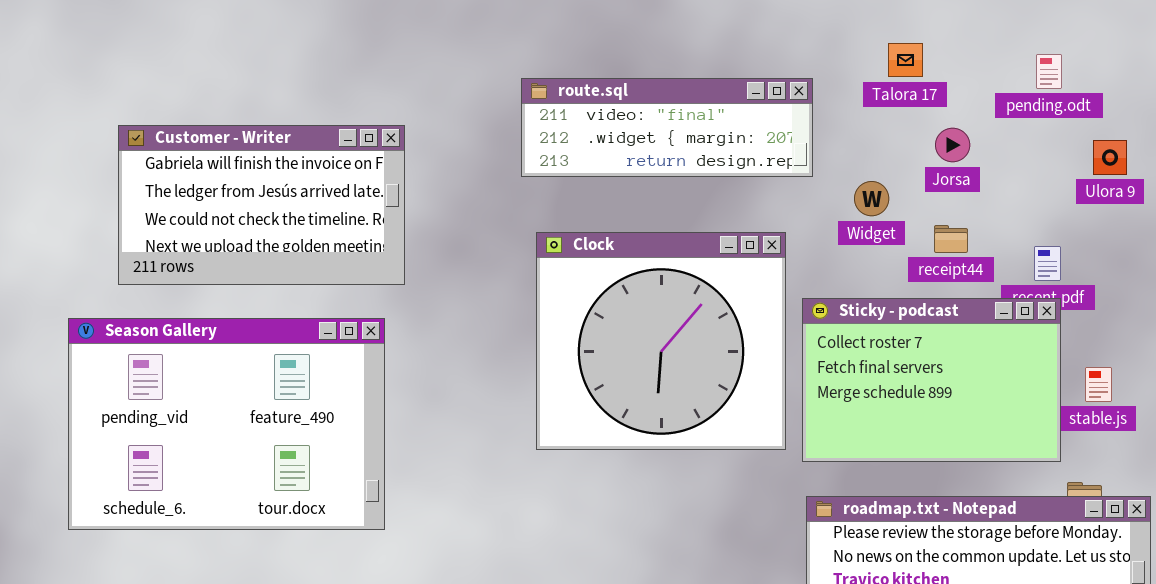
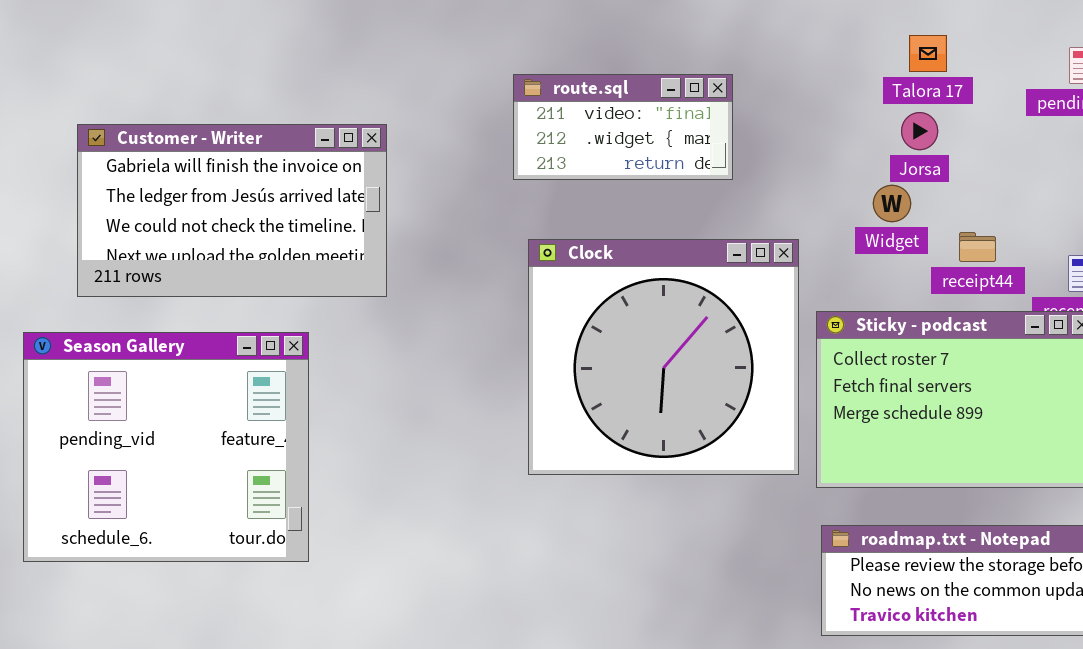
route.sql: [521,78,813,177] -> [513,74,733,180], resized
Jorsa: [935,128,970,162] -> [901,112,938,150], moved
Season Gallery: [68,318,385,530] -> [23,332,309,562], resized

